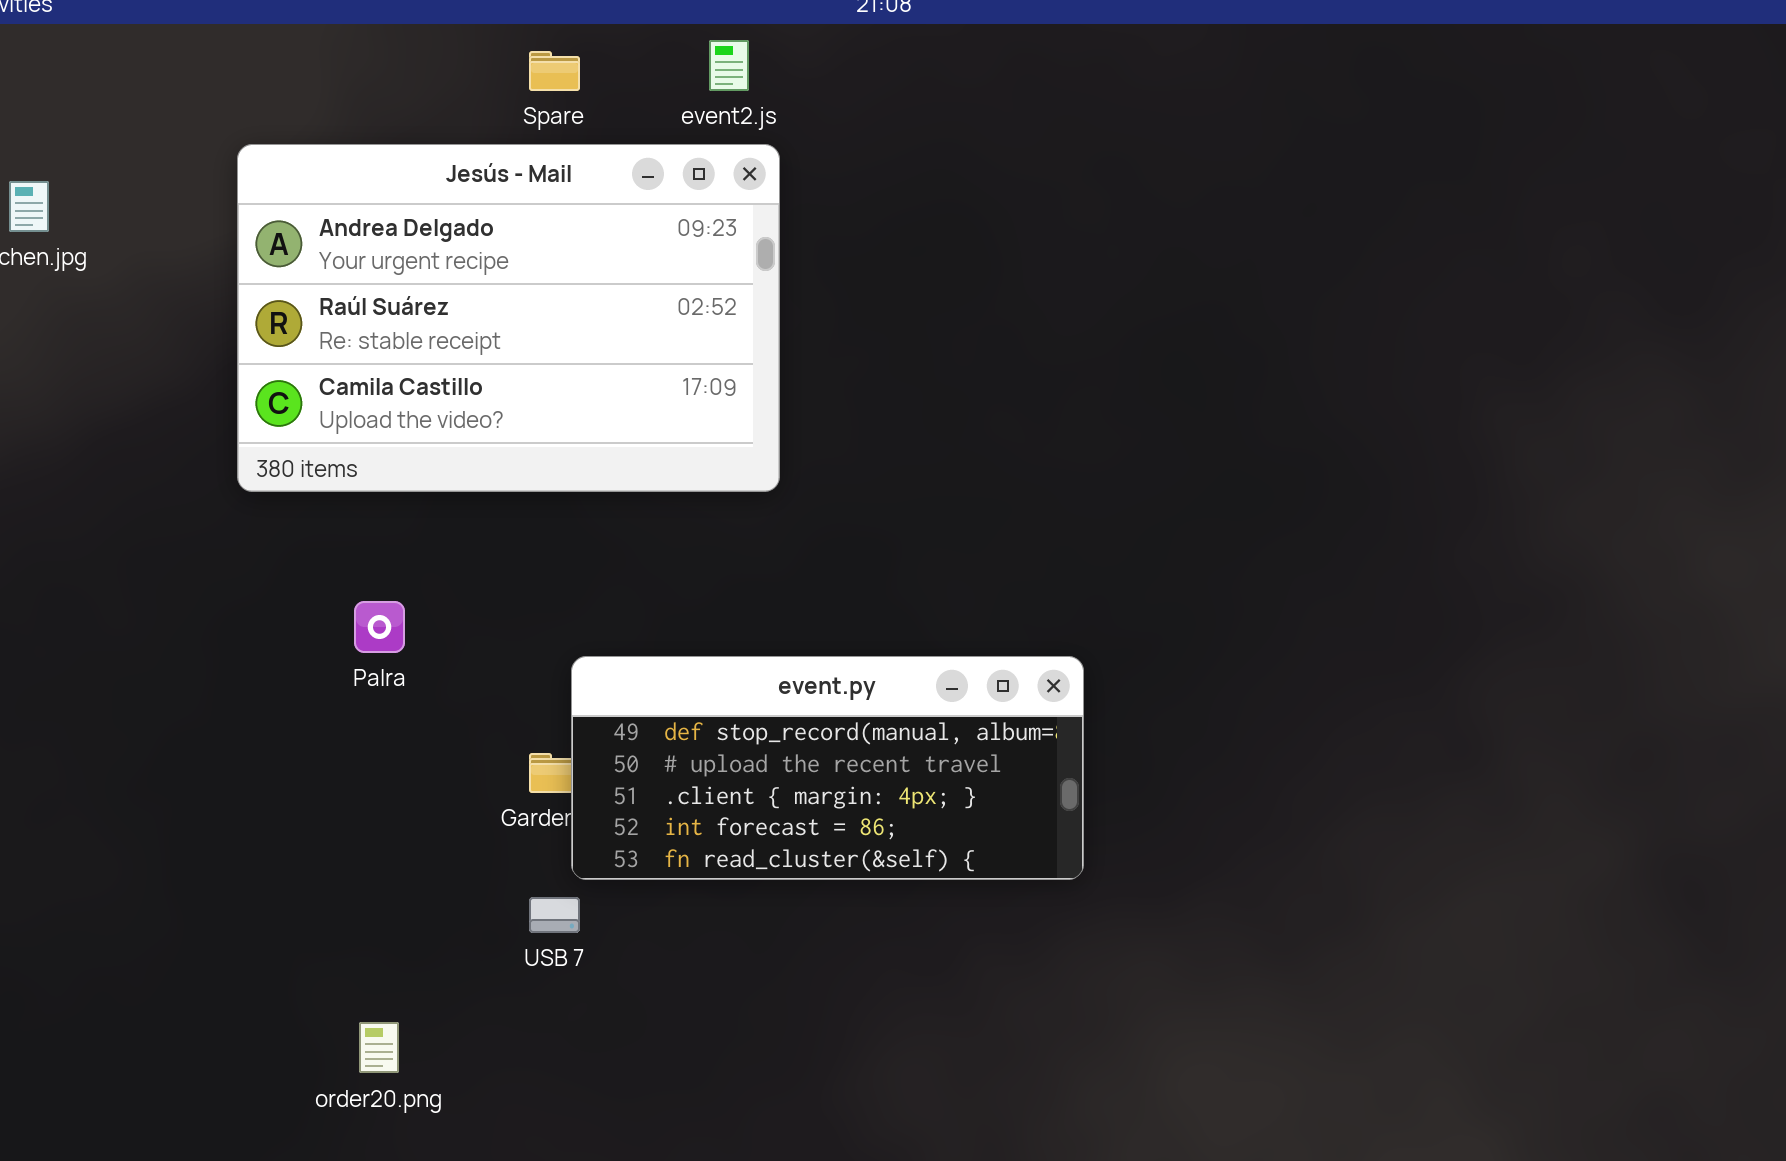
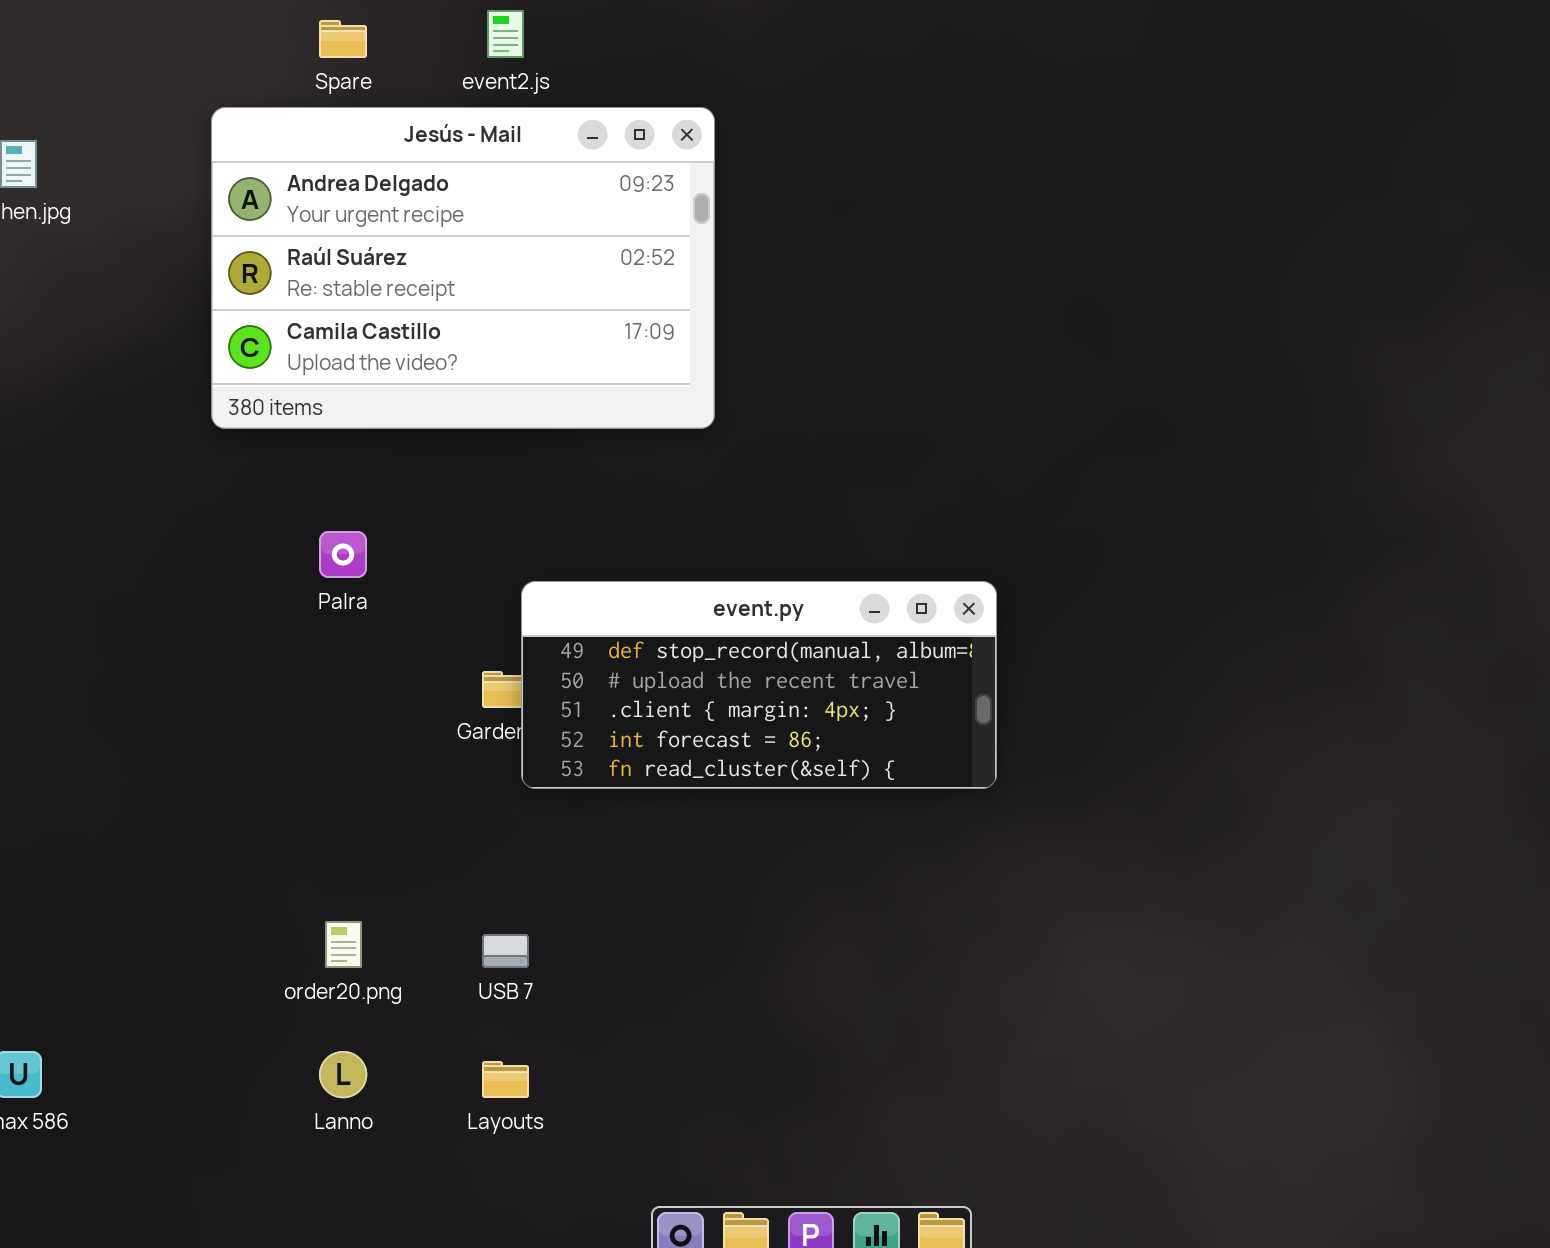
event2.js: [709,40,749,91] -> [487,10,524,58], moved
Spare: [529,51,580,91] -> [319,20,367,58], moved
USB 7: [529,897,580,933] -> [482,934,529,968], moved

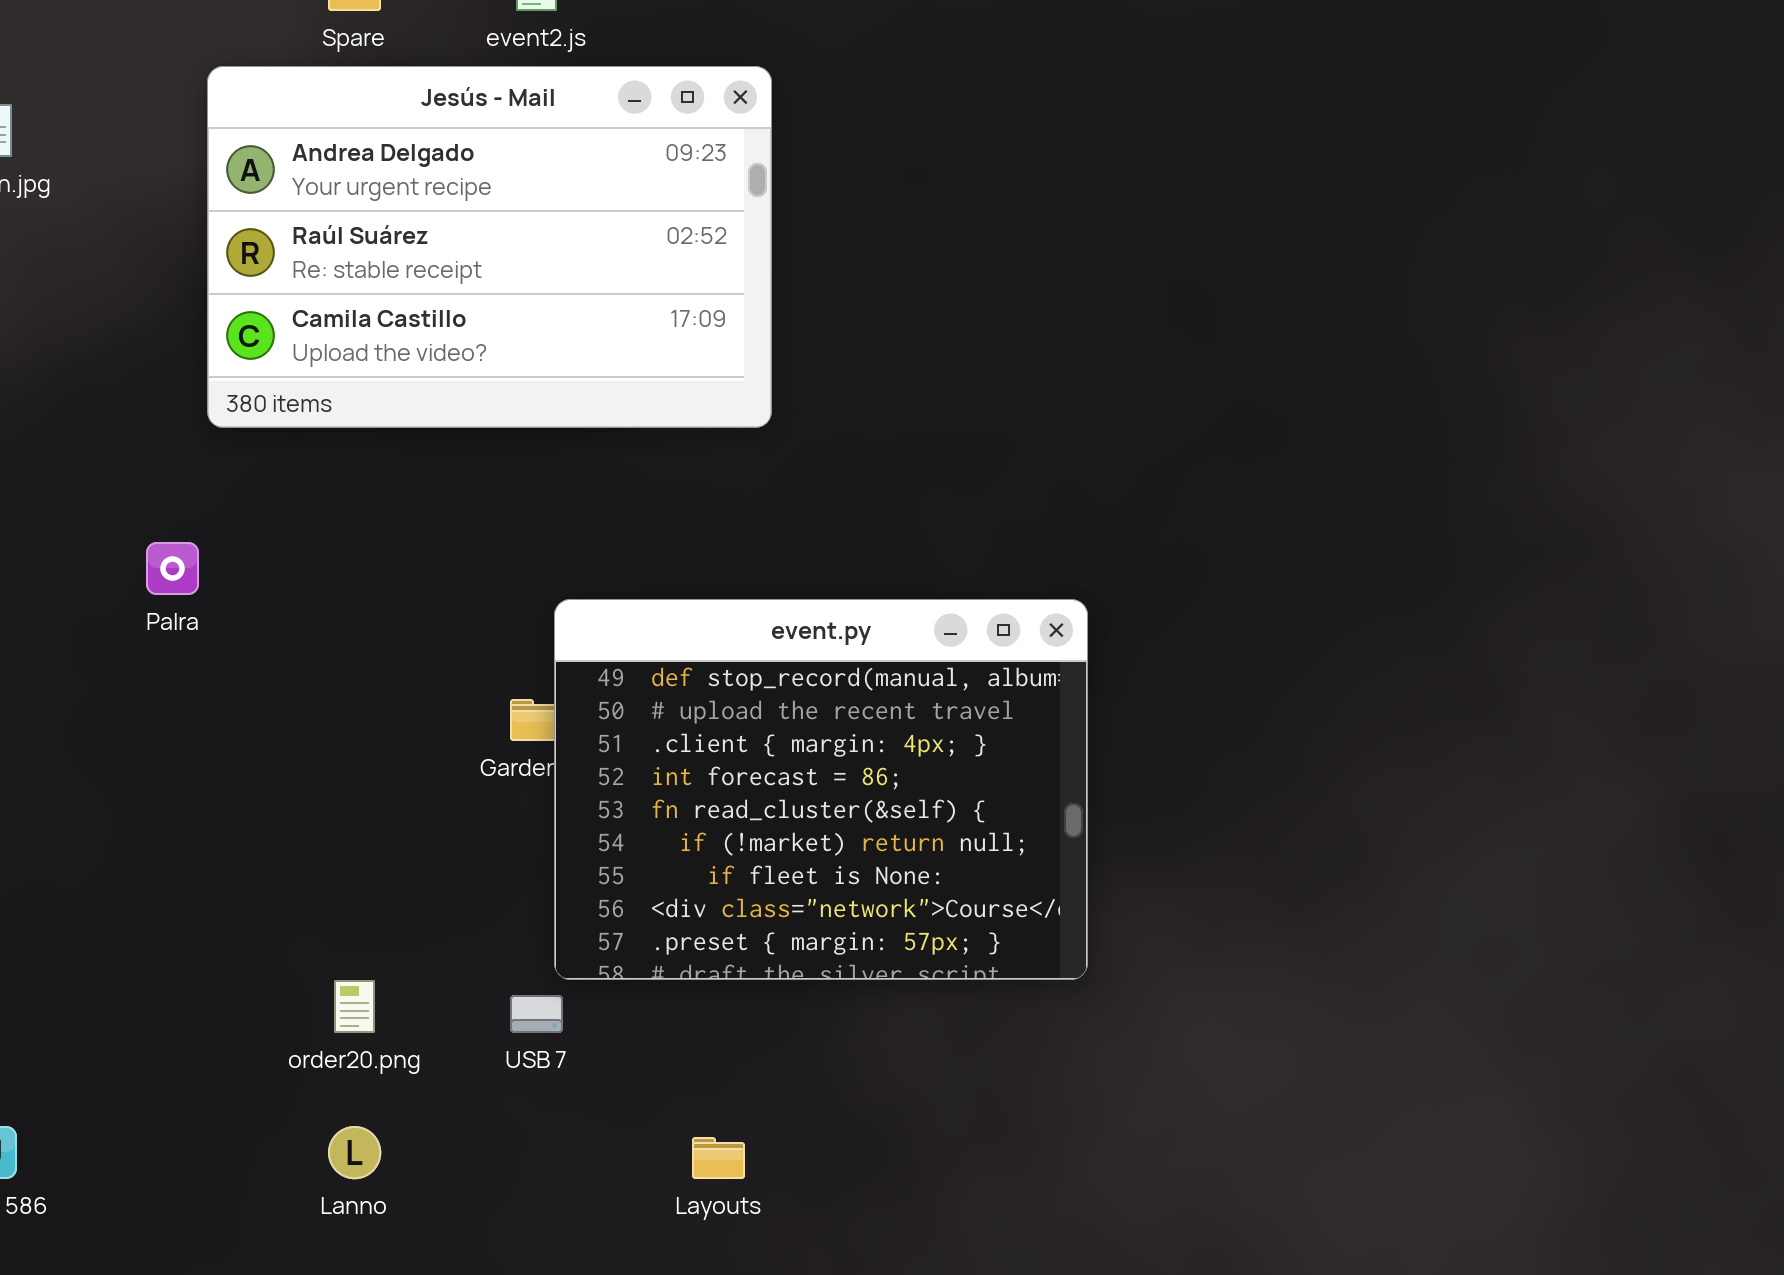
Palra: [319,531,367,578] -> [146,542,199,595], moved
event.py: [521,581,997,789] -> [554,599,1088,980], resized
Layouts: [482,1061,529,1098] -> [692,1137,745,1179], moved

